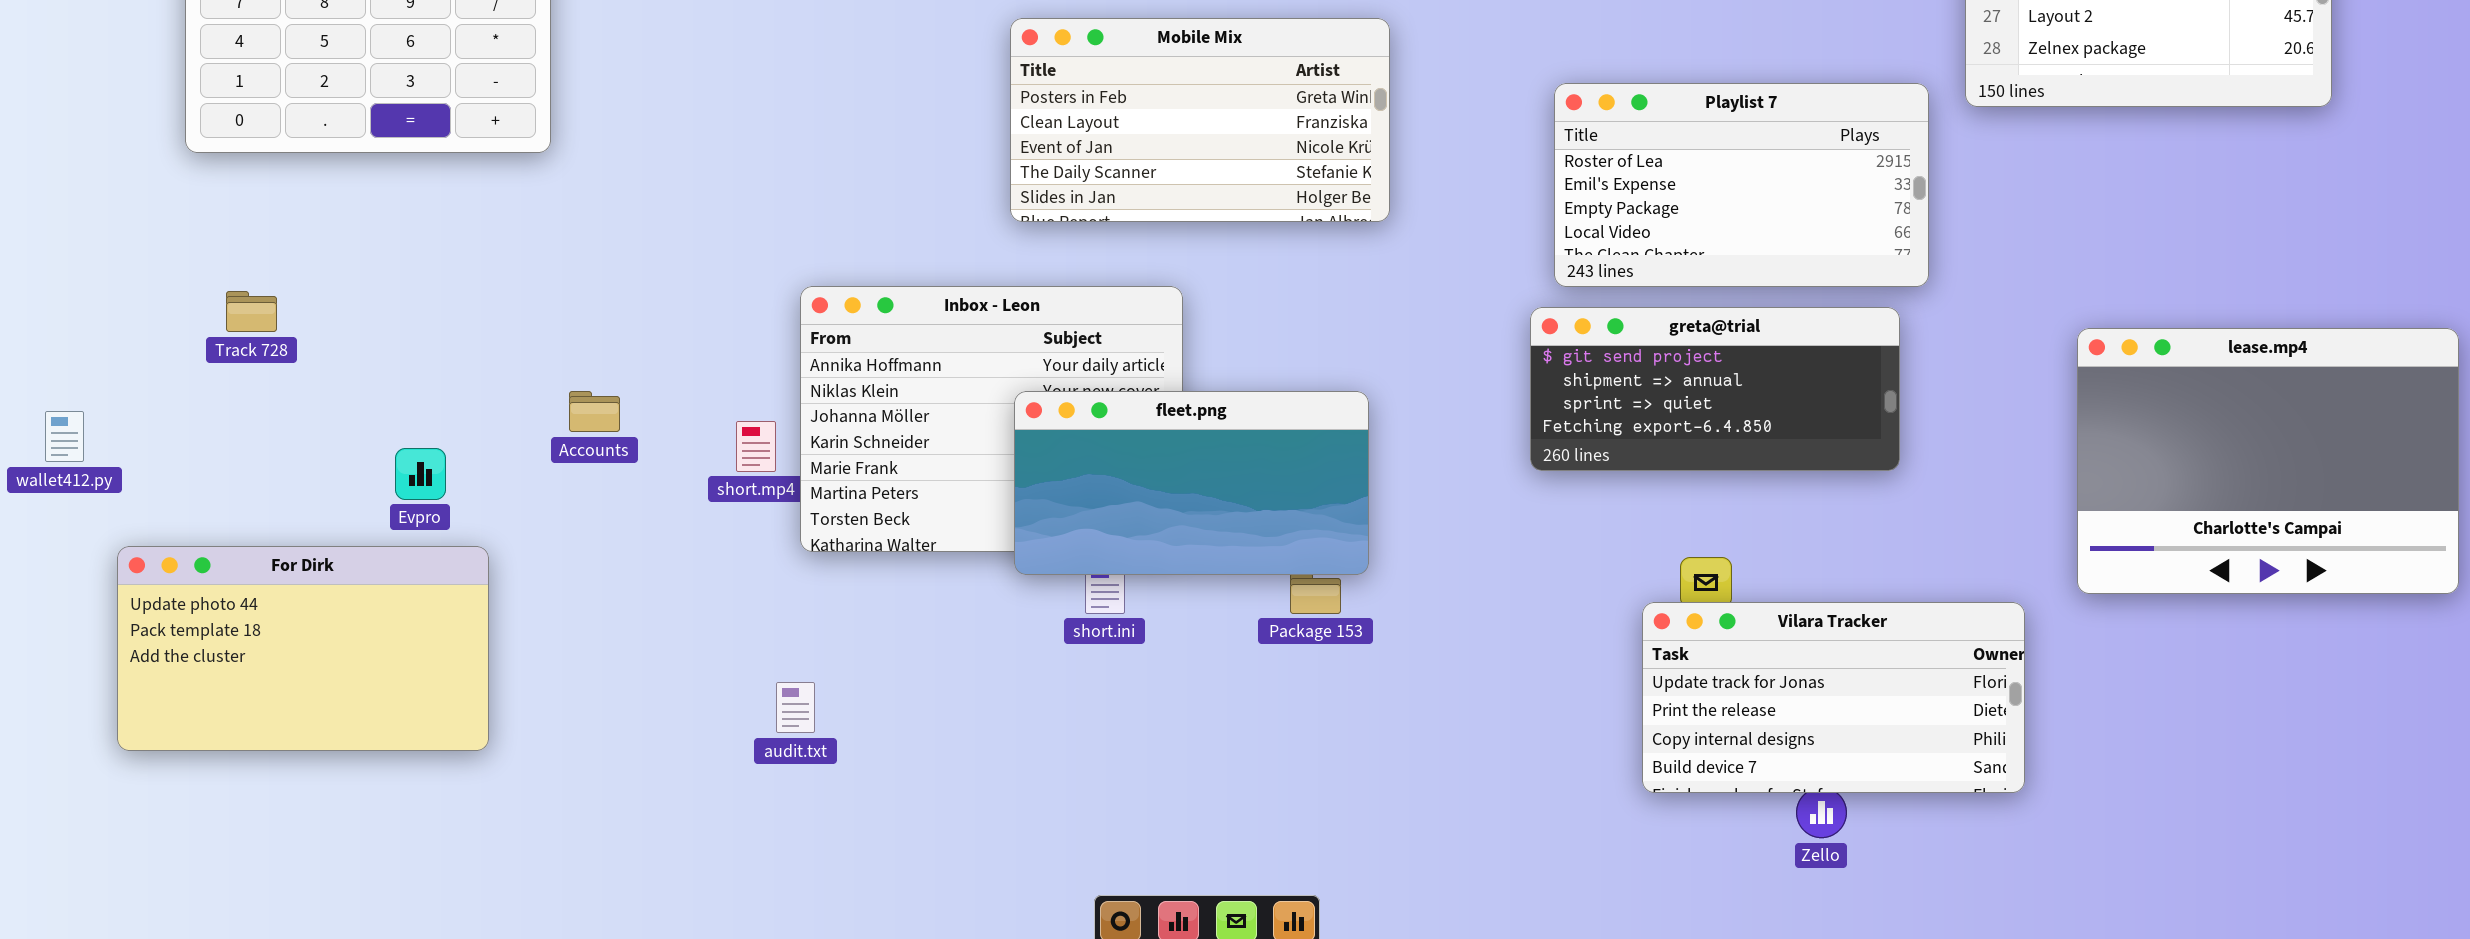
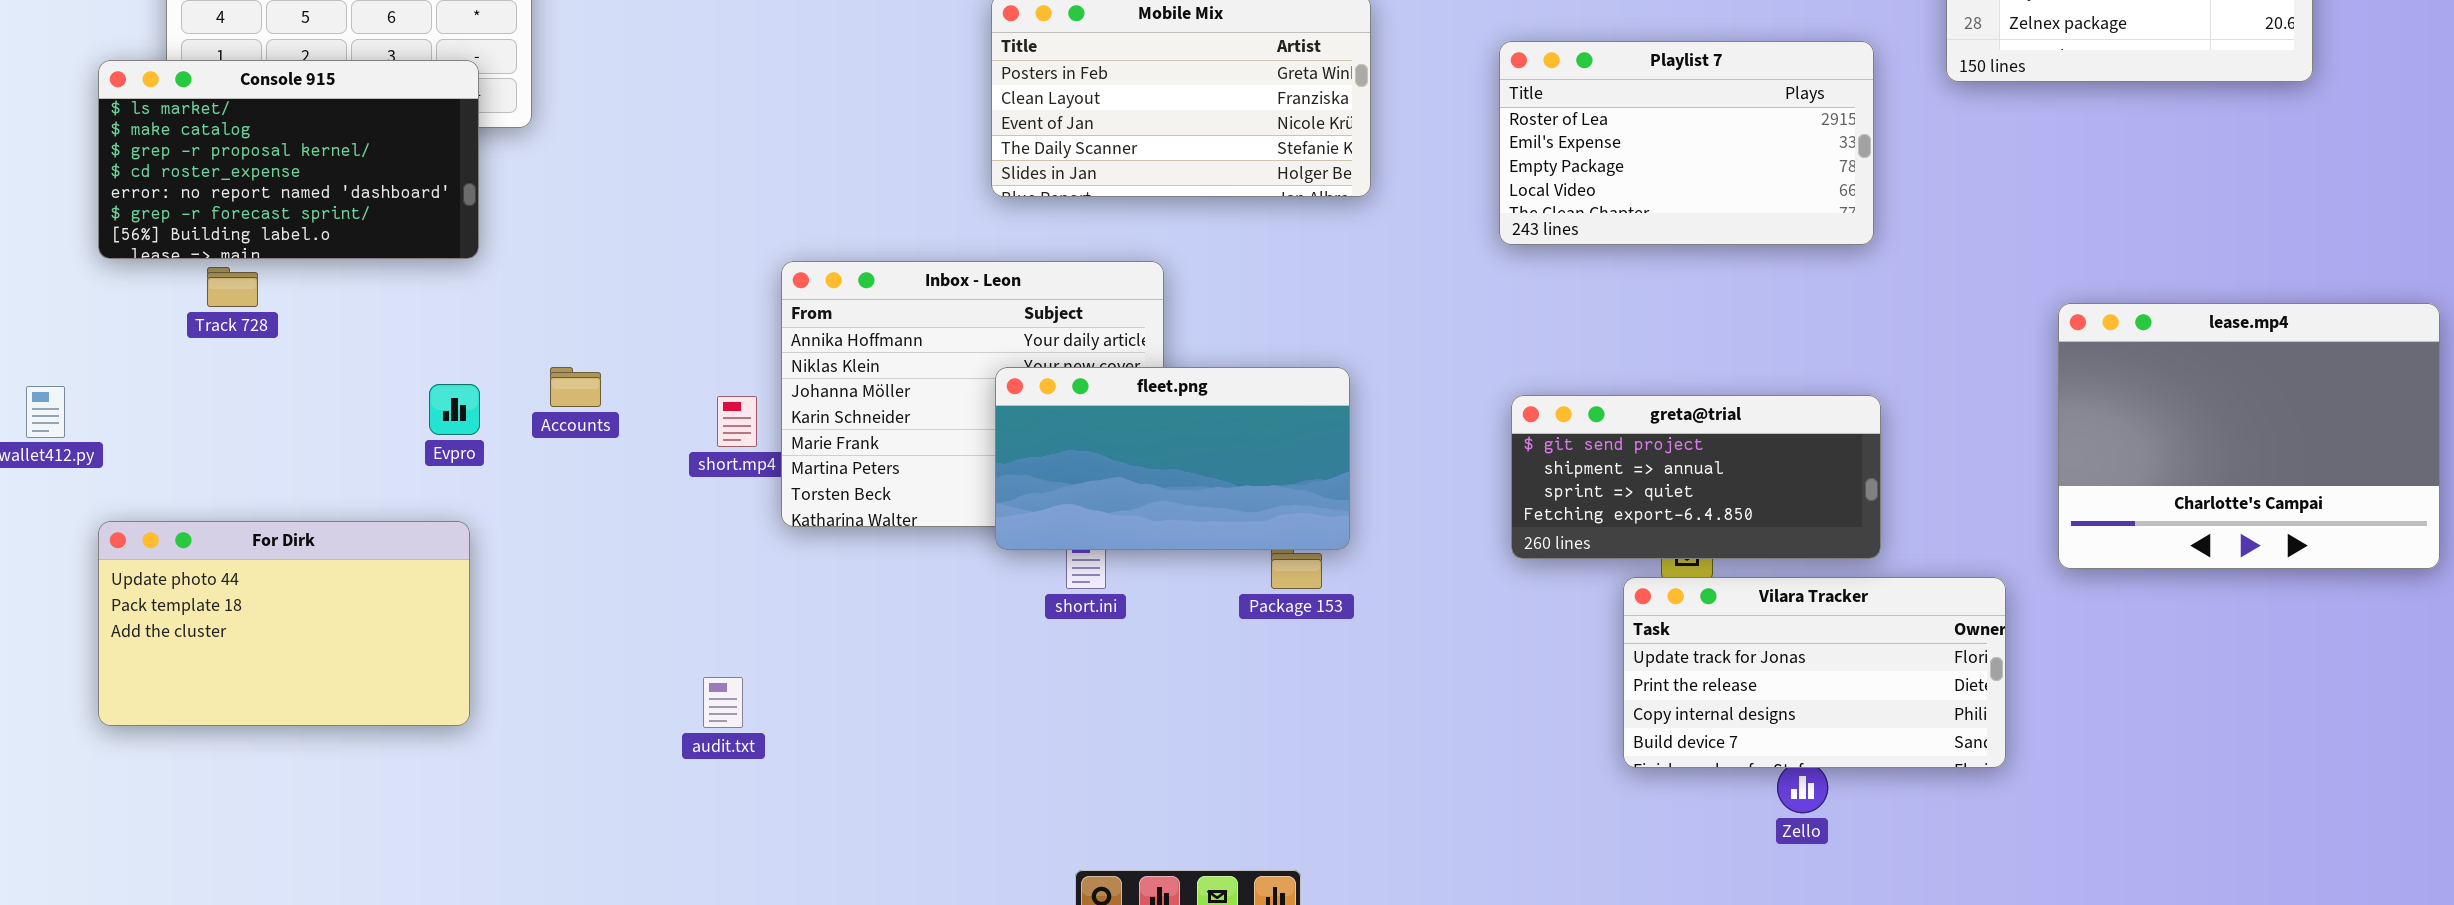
Playlist 7: [1554,83,1929,287] -> [1499,41,1874,245], moved
Console 915: none -> [98,60,479,259], opened
greta@trial: [1530,307,1900,471] -> [1511,395,1881,559], moved
Evpro: [395,448,446,500] -> [429,384,480,435], moved
audit.txt: [776,682,815,733] -> [703,677,743,728], moved

